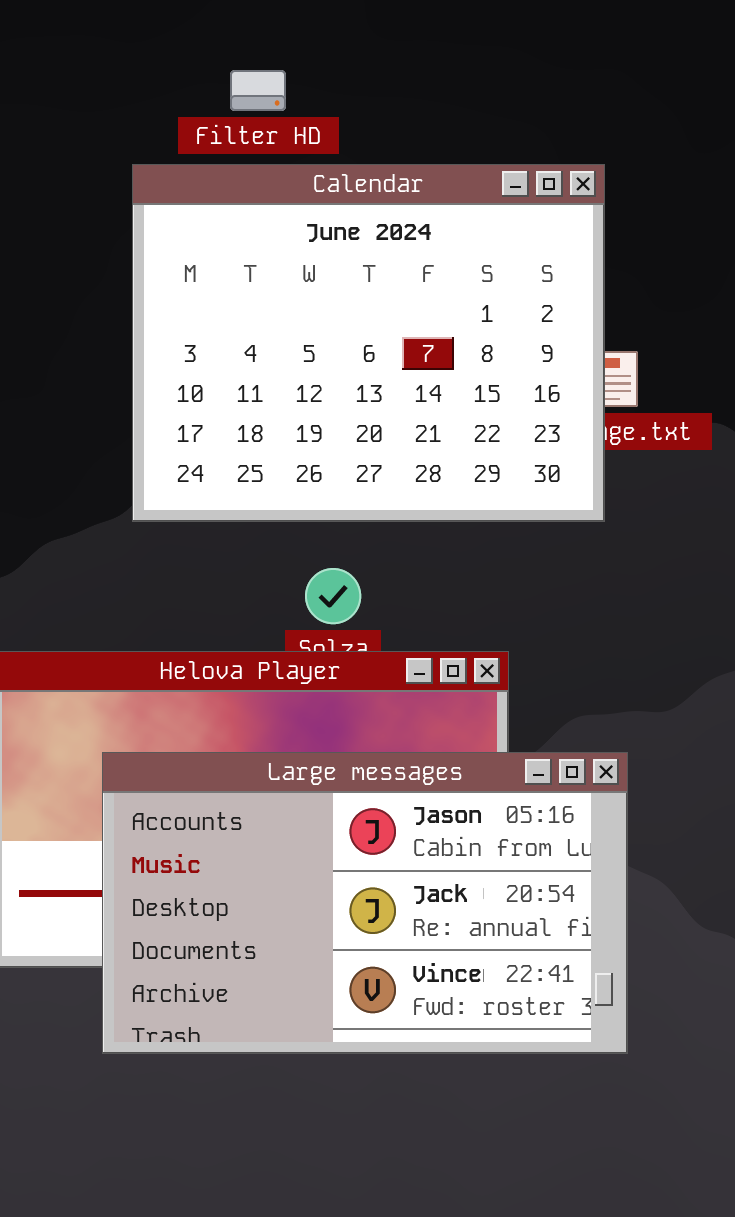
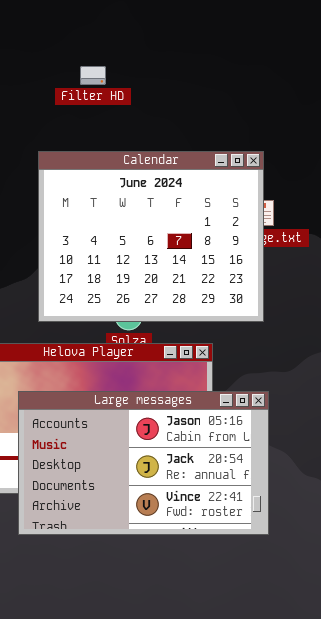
Calendar: [132,164,605,522] -> [38,151,264,322], moved

